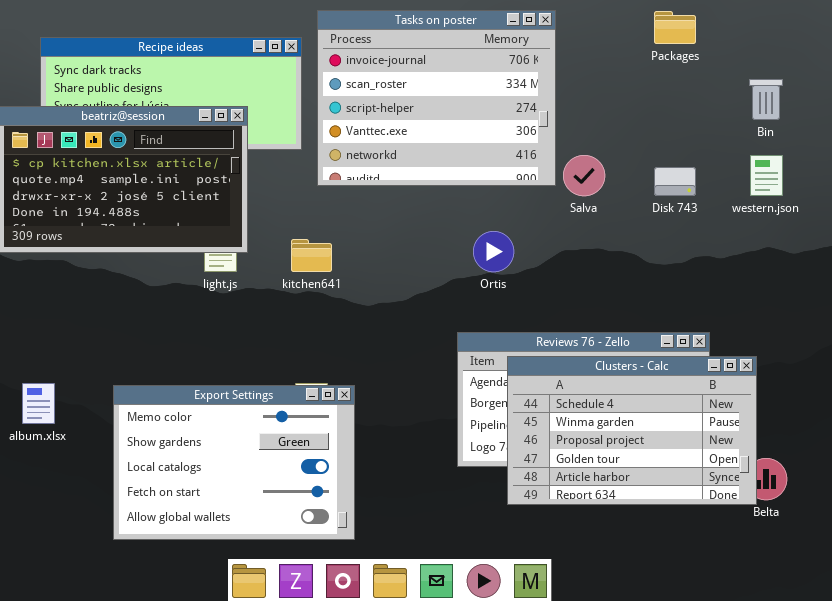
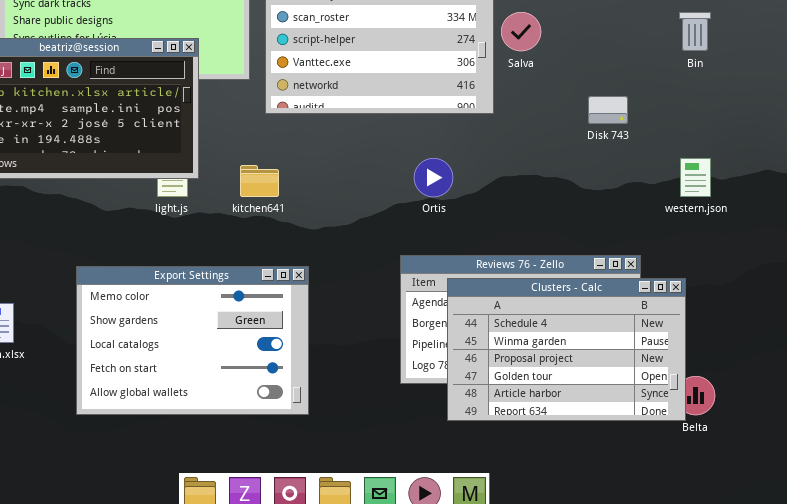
Salva: [563,155,605,196] -> [501,12,541,51], moved
western.json: [750,155,783,196] -> [680,158,711,197], moved
Export Settings: [113,385,355,540] -> [76,266,309,415], moved

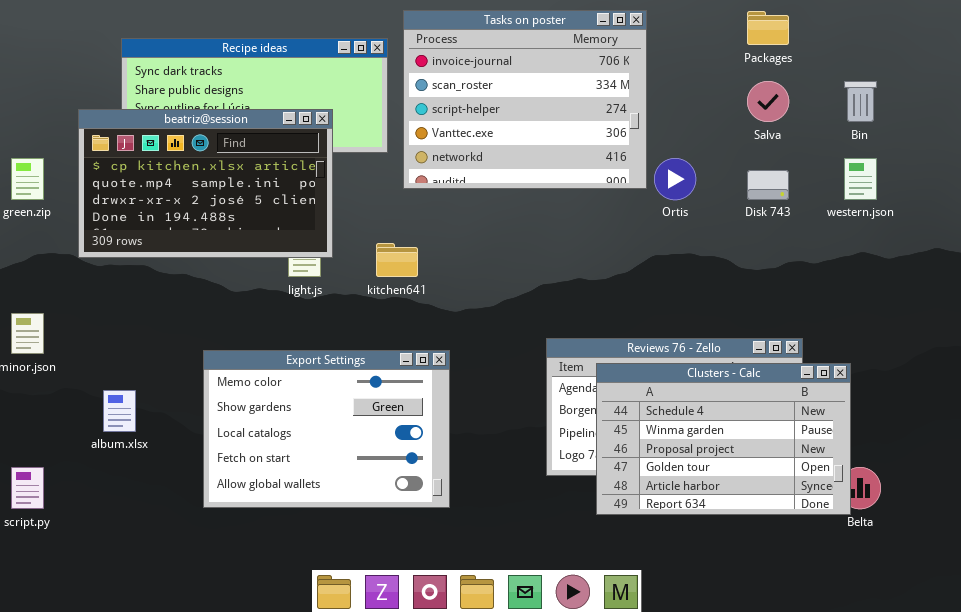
Salva: [501,12,541,51] -> [747,81,789,122], moved
Ortis: [414,158,453,197] -> [654,158,696,200], moved
western.json: [680,158,711,197] -> [844,158,877,200], moved

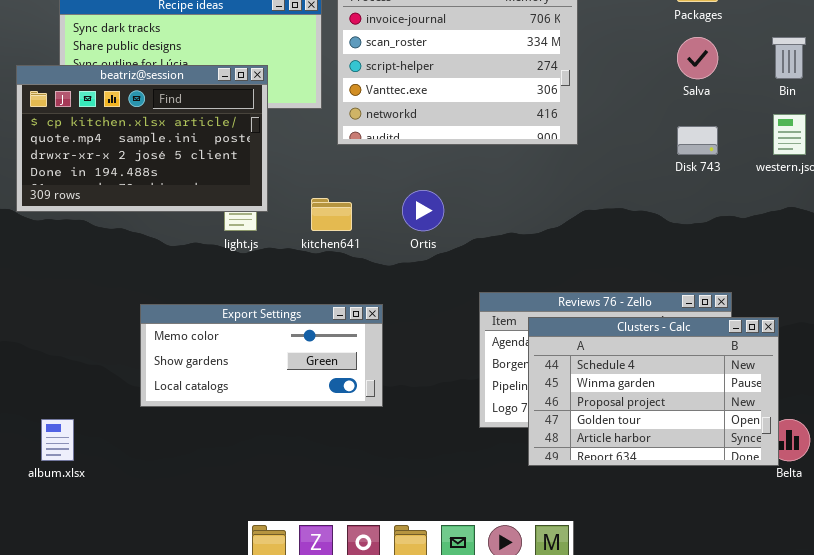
Ortis: [654,158,696,200] -> [402,190,444,231], moved
Export Settings: [203,350,450,508] -> [140,304,383,407], resized
album.xlsx: [103,390,136,432] -> [41,419,74,461], moved

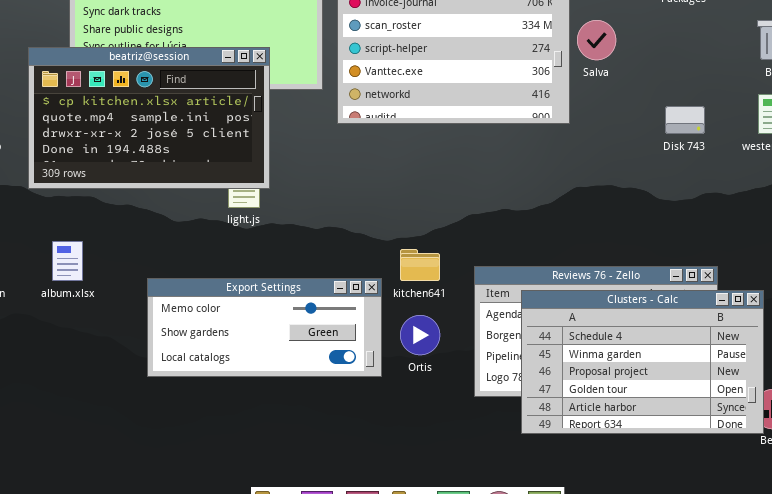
Salva: [677,37,718,79] -> [577,20,616,60], moved
Ortis: [402,190,444,231] -> [400,315,440,355], moved
kitchen641: [311,198,352,231] -> [400,249,440,281], moved
album.xlsx: [41,419,74,461] -> [52,241,83,281], moved

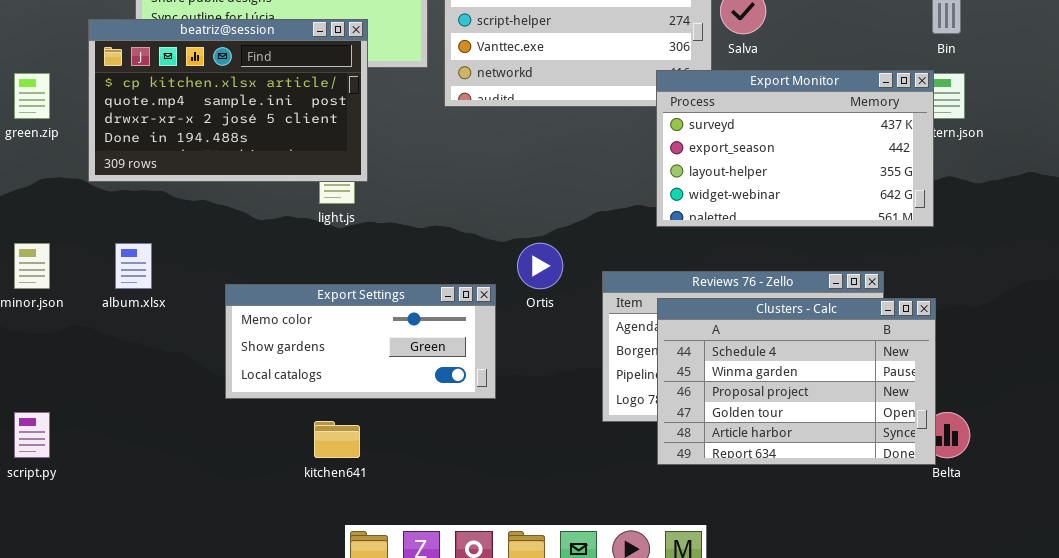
Export Monitor: none -> [656,70,934,227], opened
kitchen641: [400,249,440,281] -> [314,421,360,458], moved
Ortis: [400,315,440,355] -> [517,243,563,289], moved

